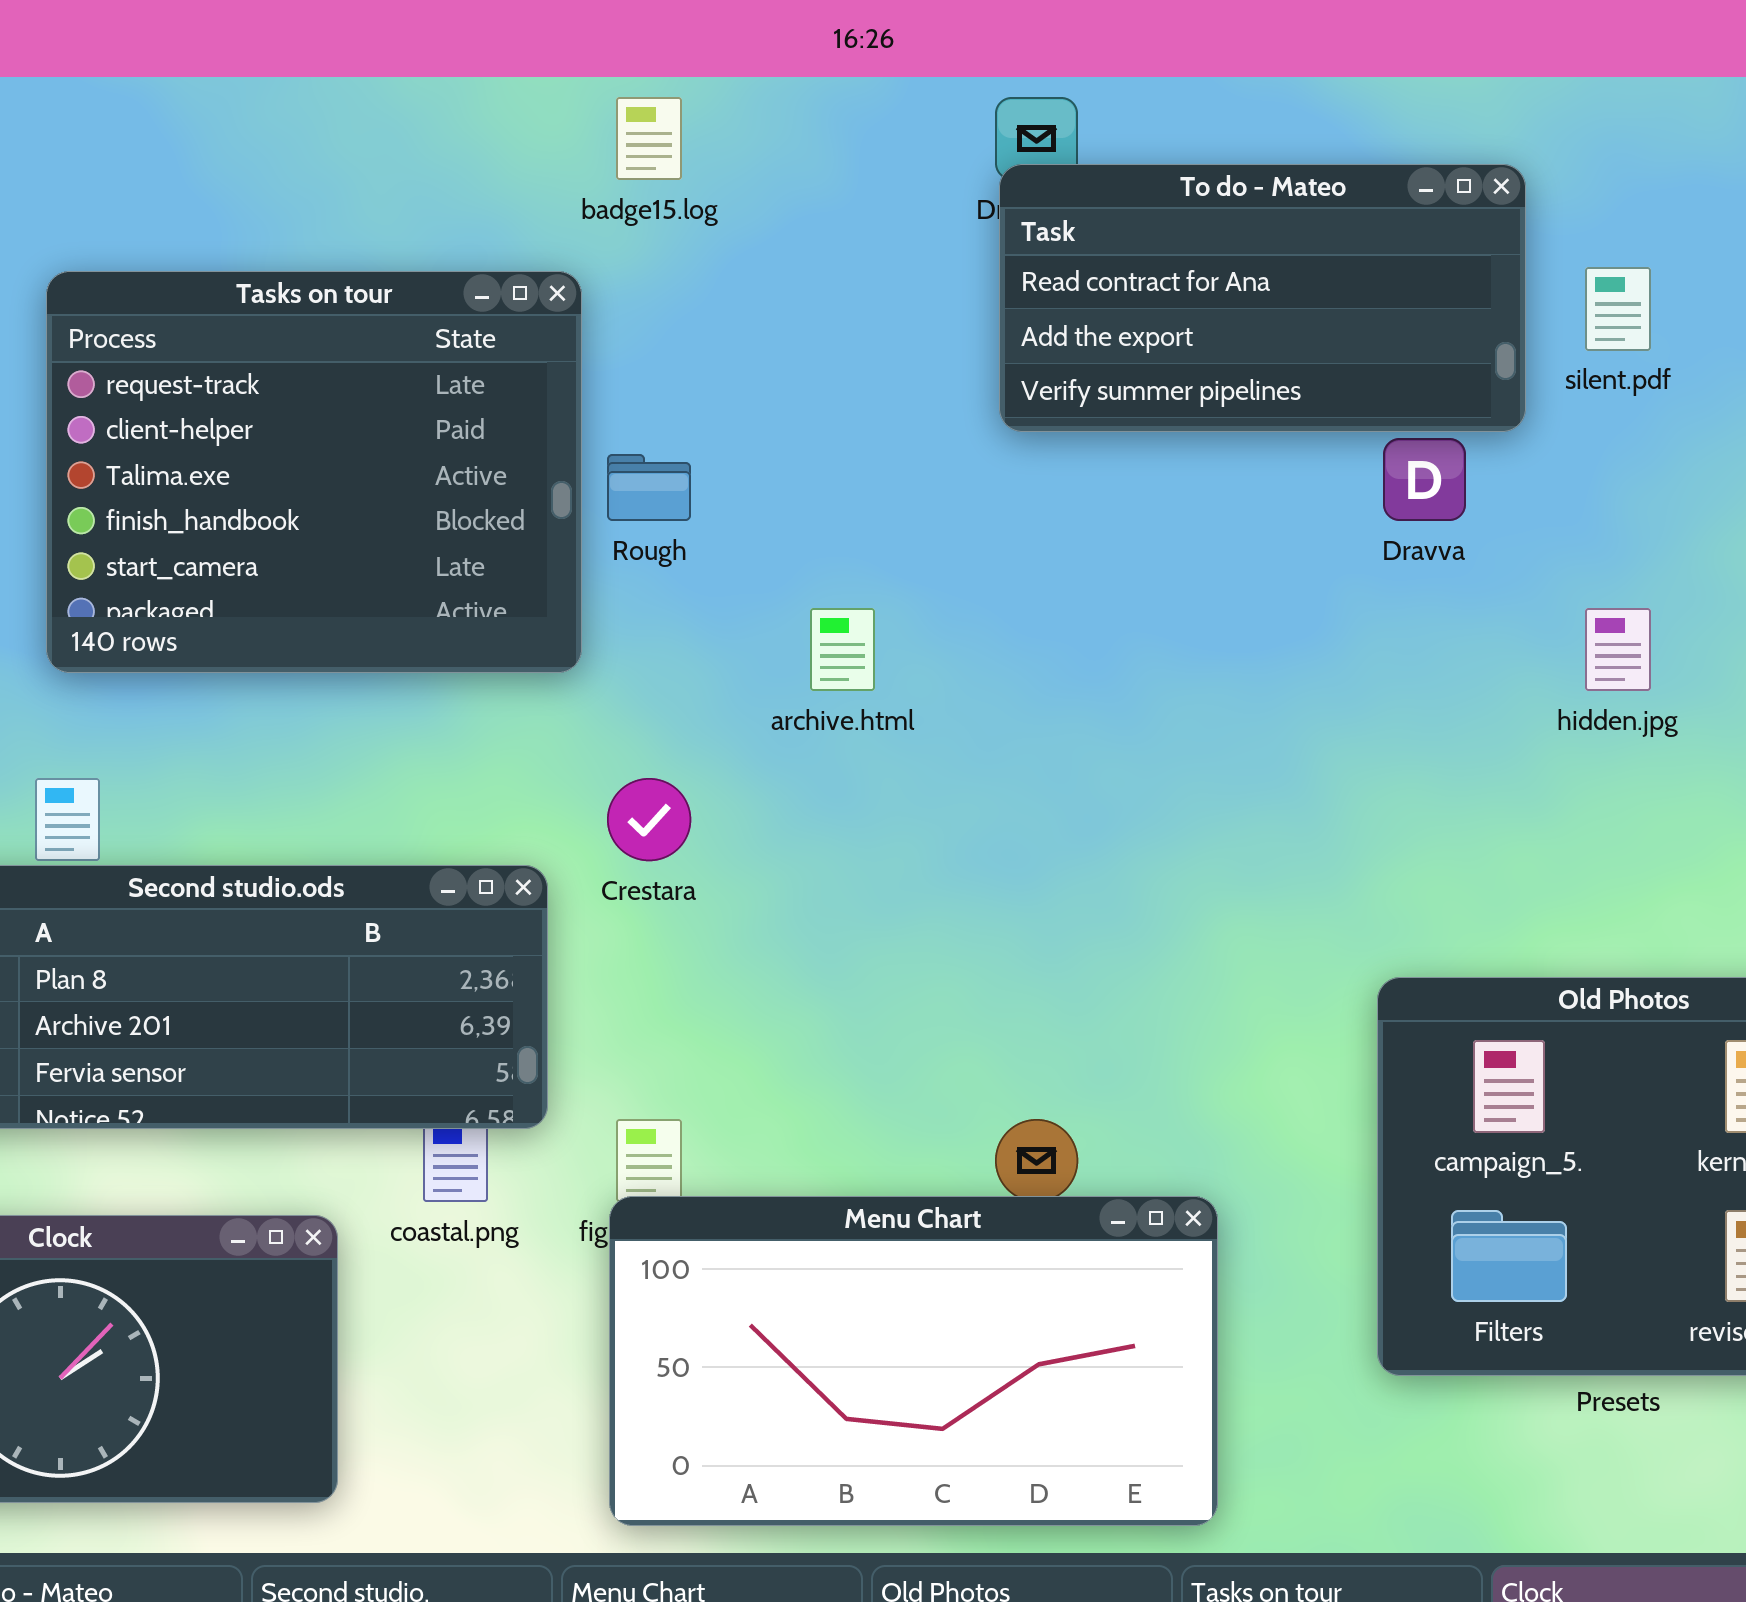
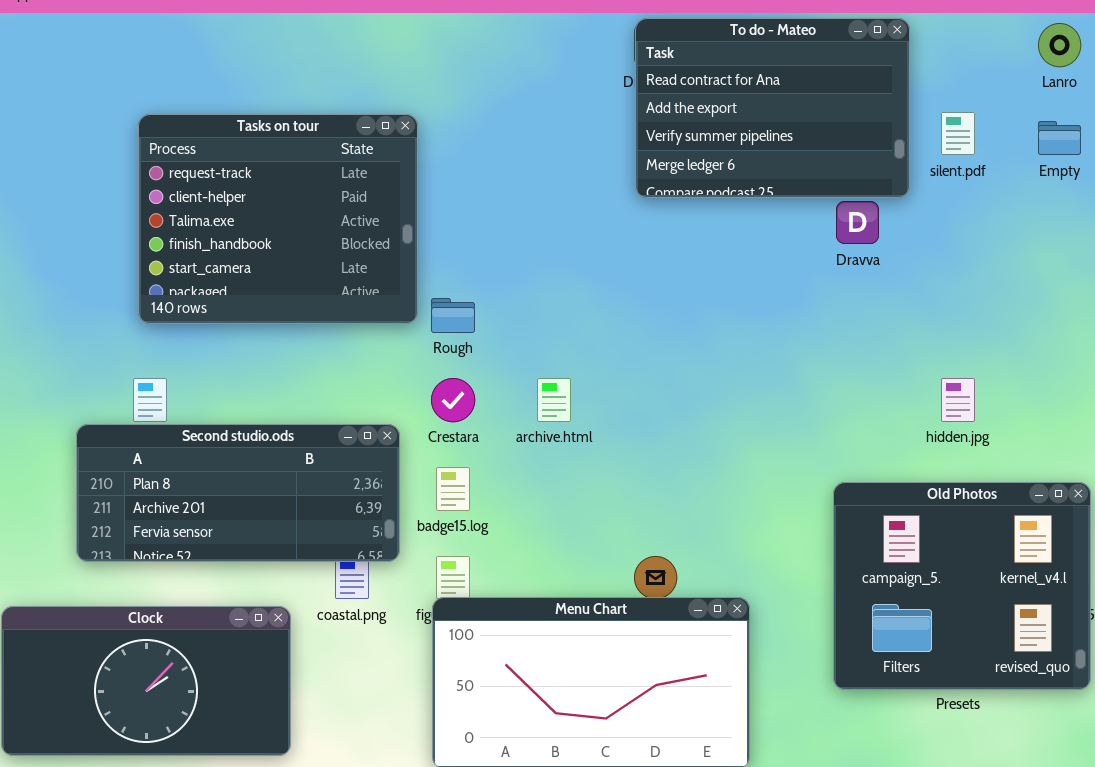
badge15.log: [616,97,682,180] -> [436,467,470,511], moved
To do - Mateo: [999,164,1526,432] -> [635,18,910,198], resized
Rough: [607,454,691,521] -> [431,298,475,333], moved
archive.html: [810,608,875,691] -> [537,378,571,422], moved
hidden.jpg: [1585,608,1651,691] -> [941,378,975,422], moved

